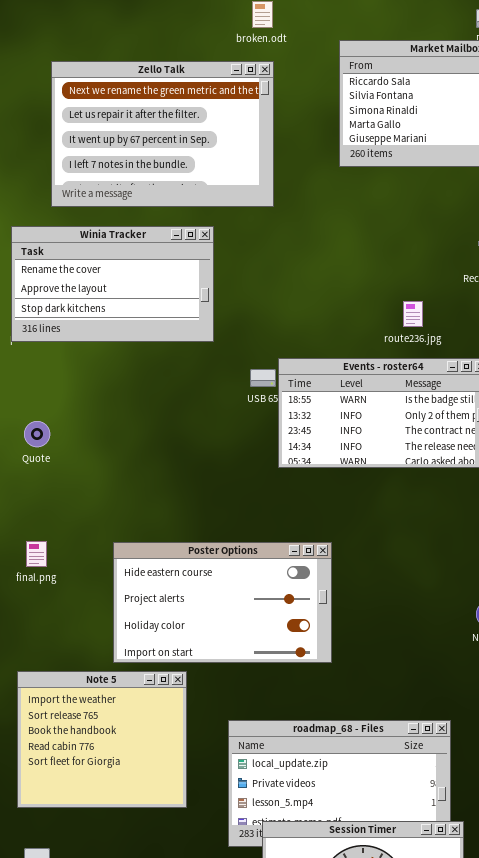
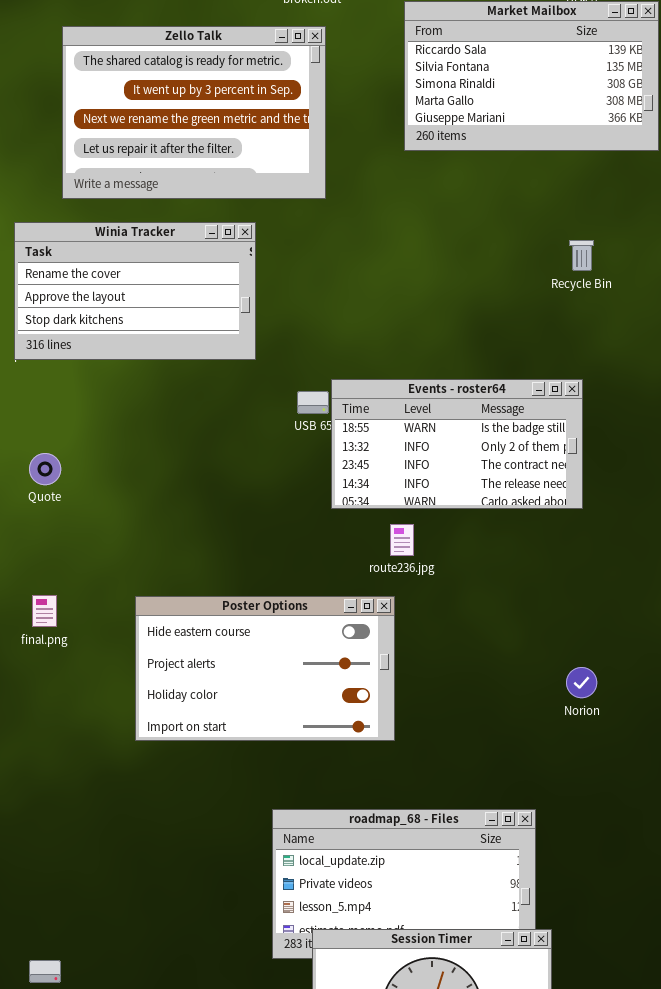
Zello Talk: [51,61,274,207] -> [62,26,326,199], scrolled up 2 rows
route236.jpg: [403,301,423,327] -> [390,524,414,556], moved
Note 5: [17,671,187,808] -> none, closed

